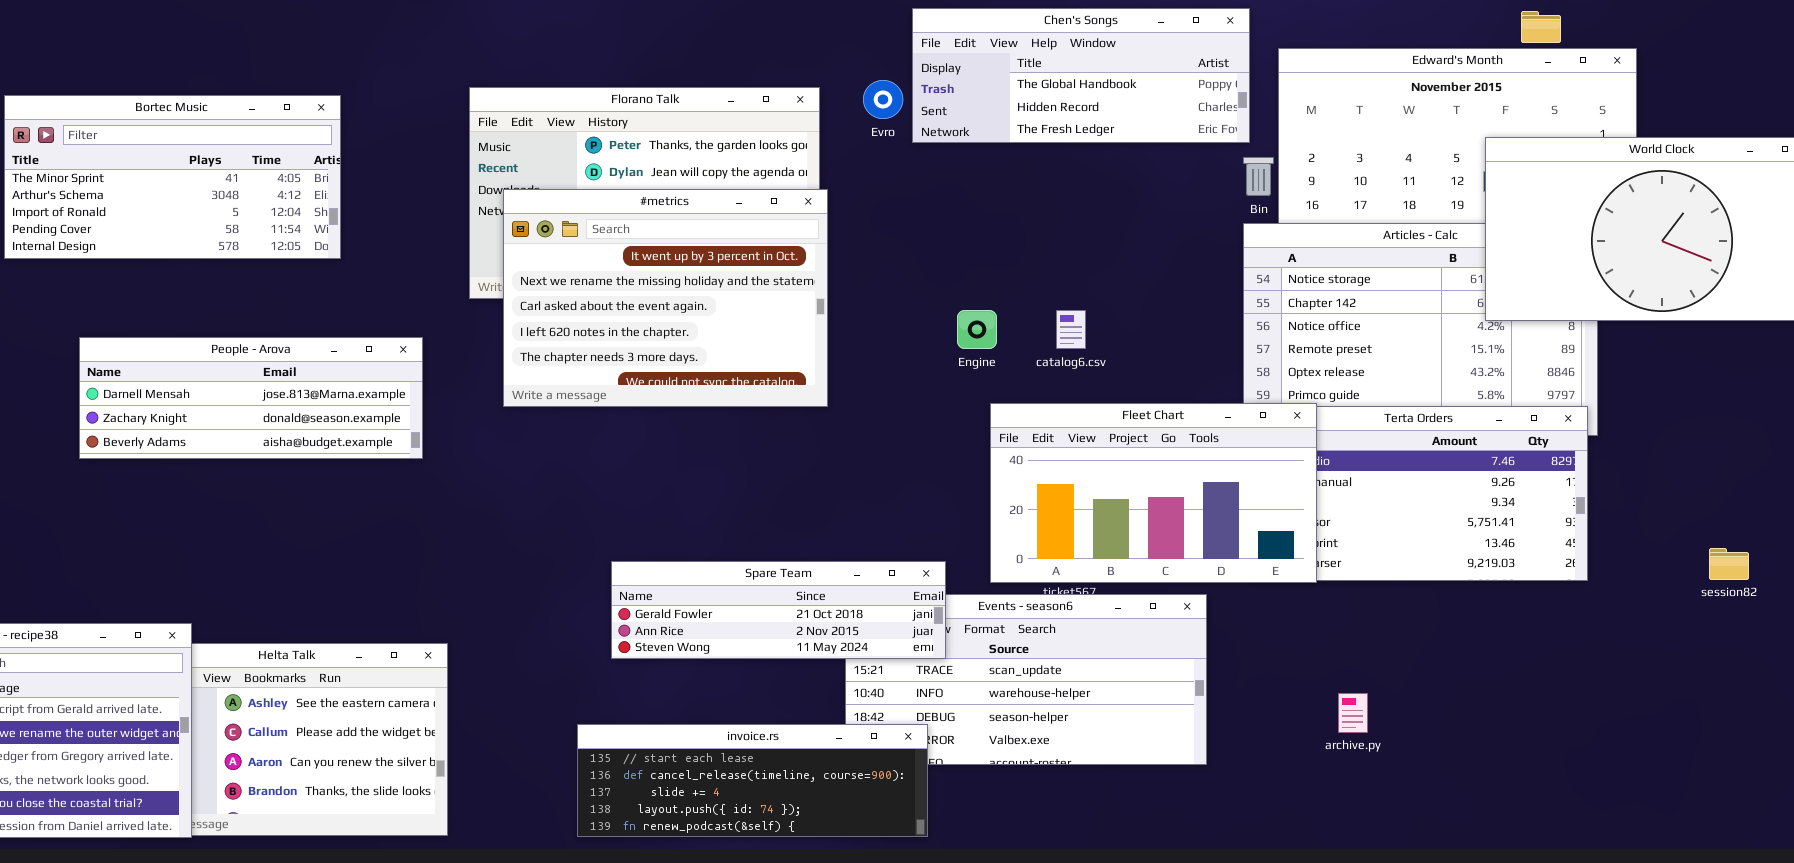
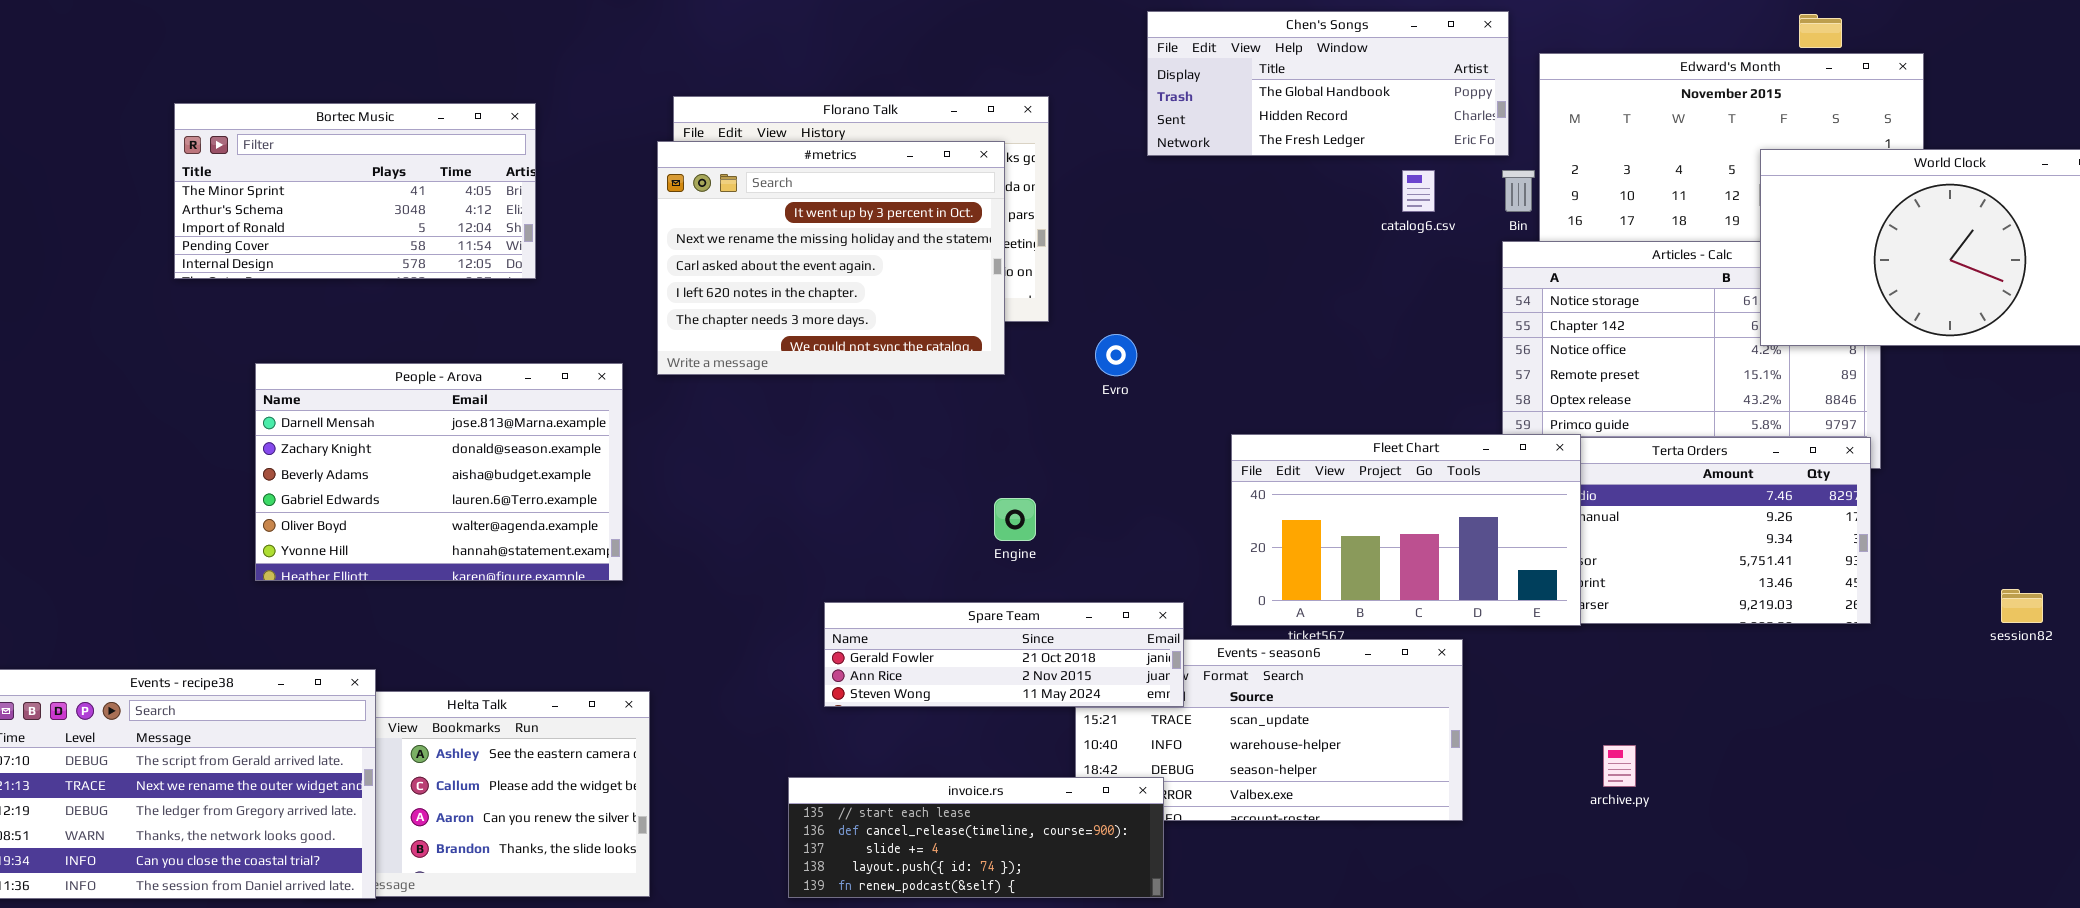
Evro: [863,80,903,119] -> [1095,334,1137,376], moved
#metrics: [503,189,828,407] -> [657,141,1005,375], moved
Engine: [957,310,997,349] -> [994,498,1036,541], moved
catalog6.csv: [1056,310,1086,349] -> [1402,170,1435,212], moved
People - Arova: [79,337,423,459] -> [255,363,623,581], resized

